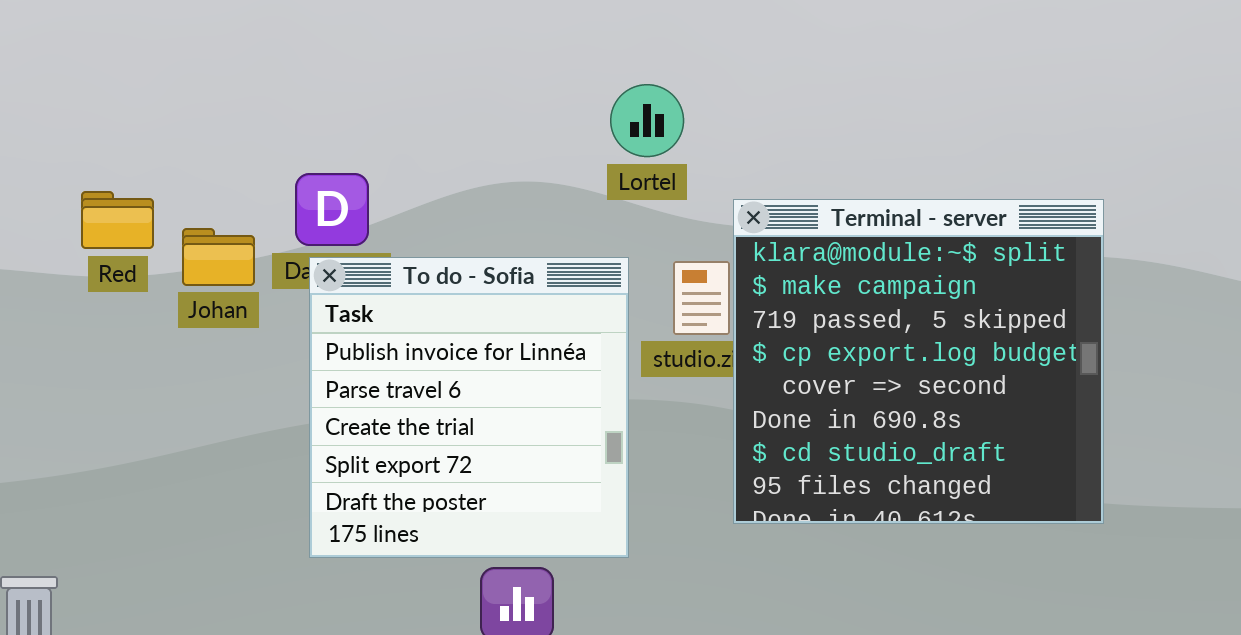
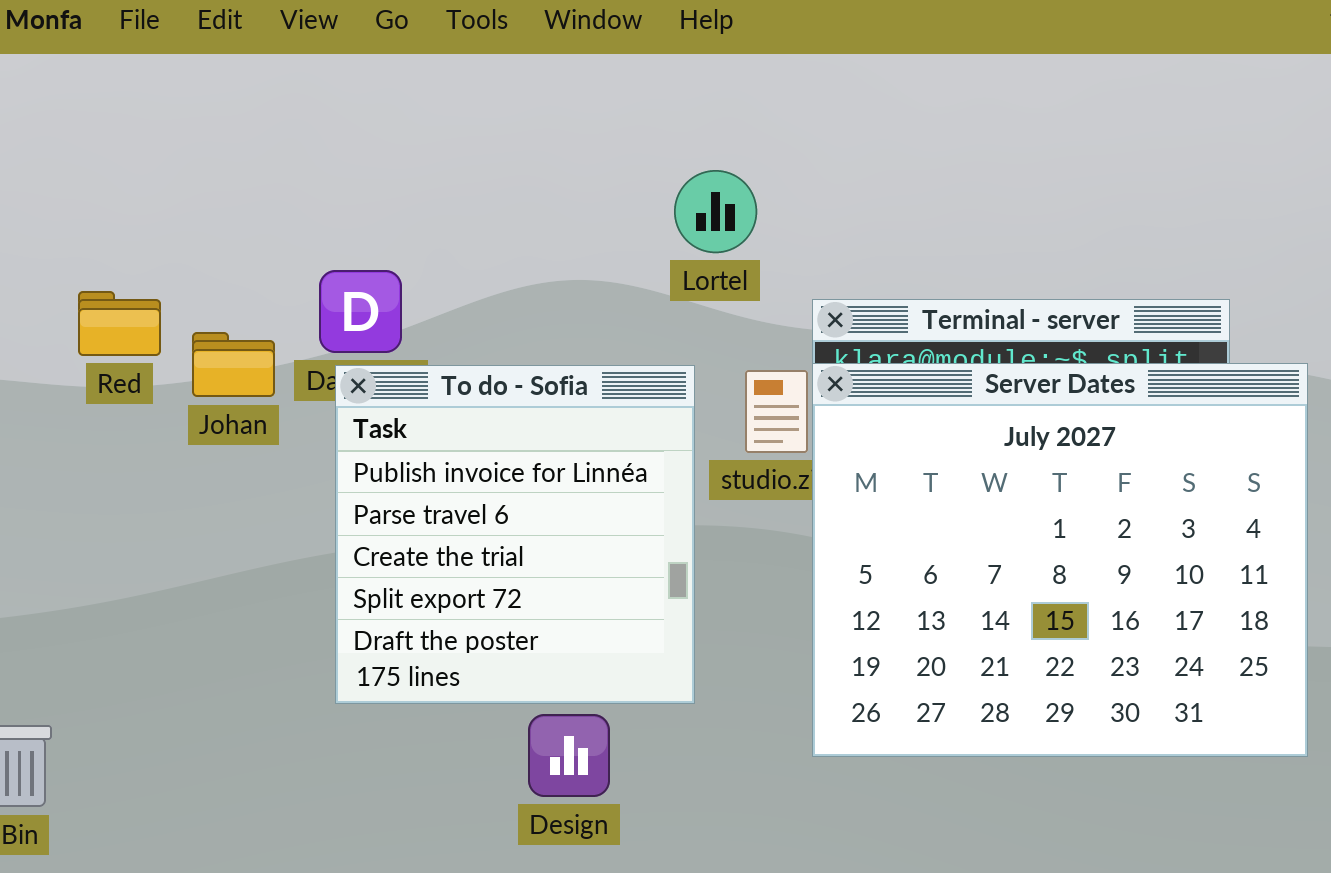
Server Dates: none -> [812,363,1308,757], opened

